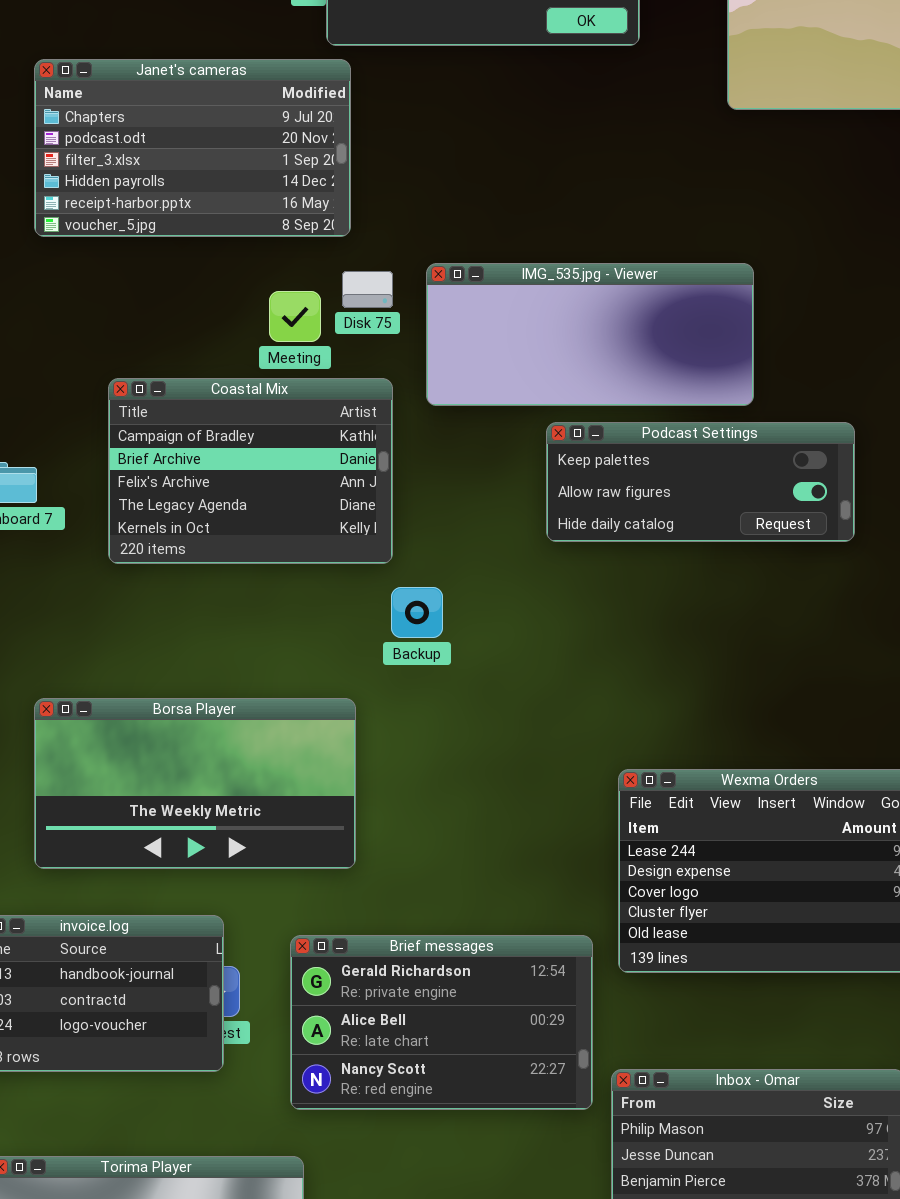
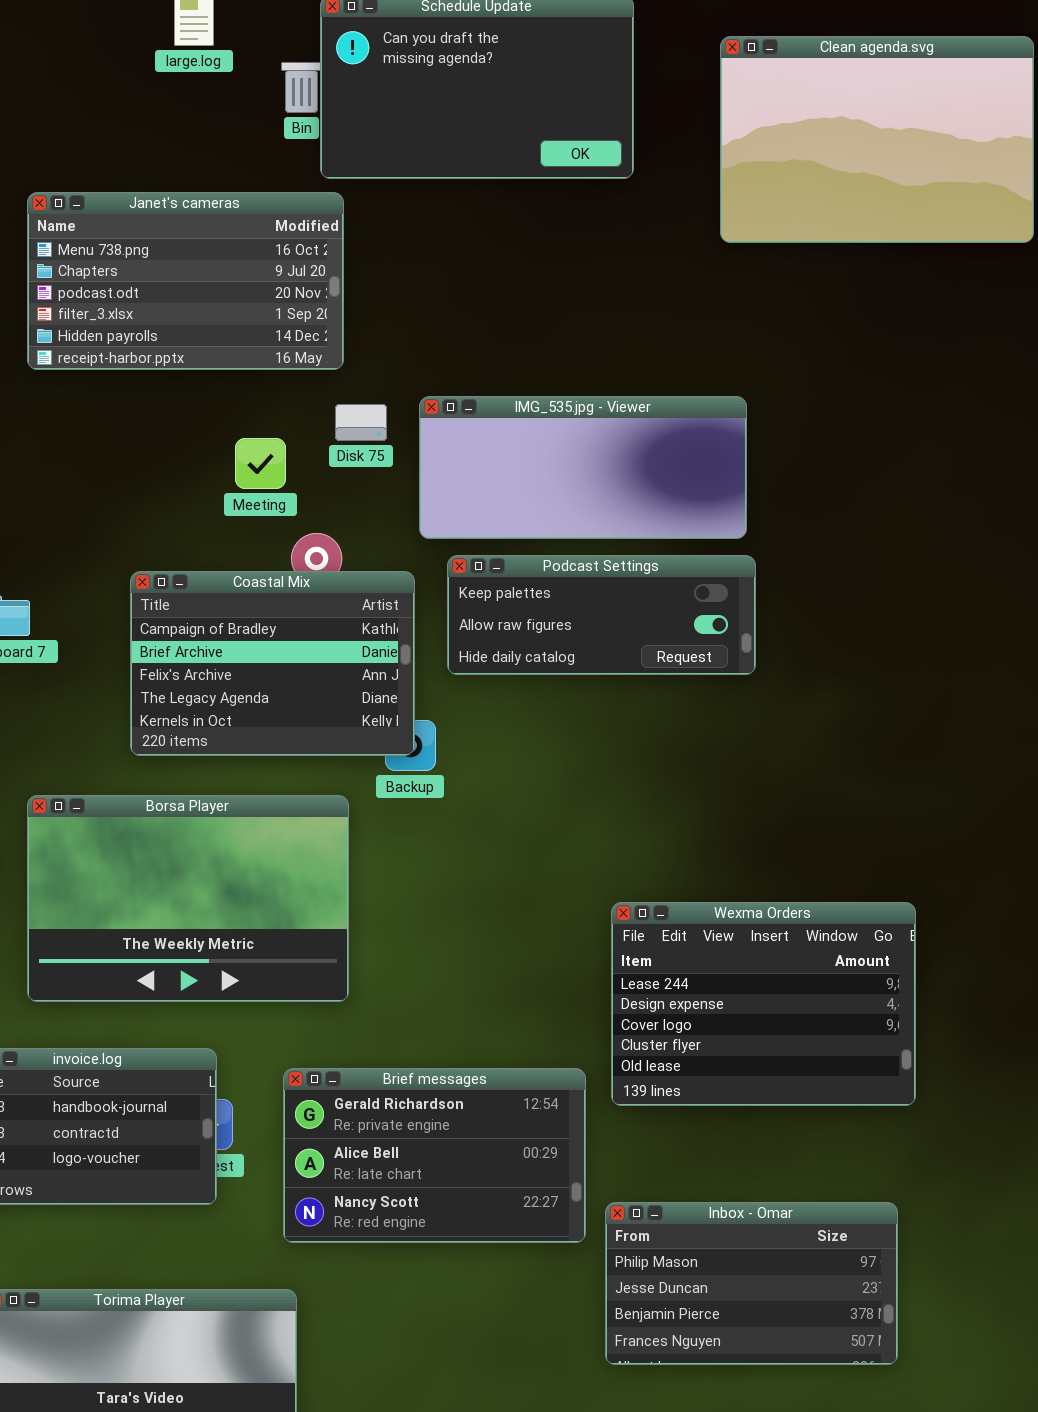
Janet's cameras: [34,59,351,237] -> [27,192,344,370], scrolled up 1 row
Meeting: [269,291,321,342] -> [235,438,286,489], moved
Coastal Mix: [108,378,393,564] -> [130,571,415,756], moved
Podcast Settings: [546,422,855,542] -> [447,555,756,675], moved
Borsa Player: [34,698,356,869] -> [27,795,349,1002], resized

